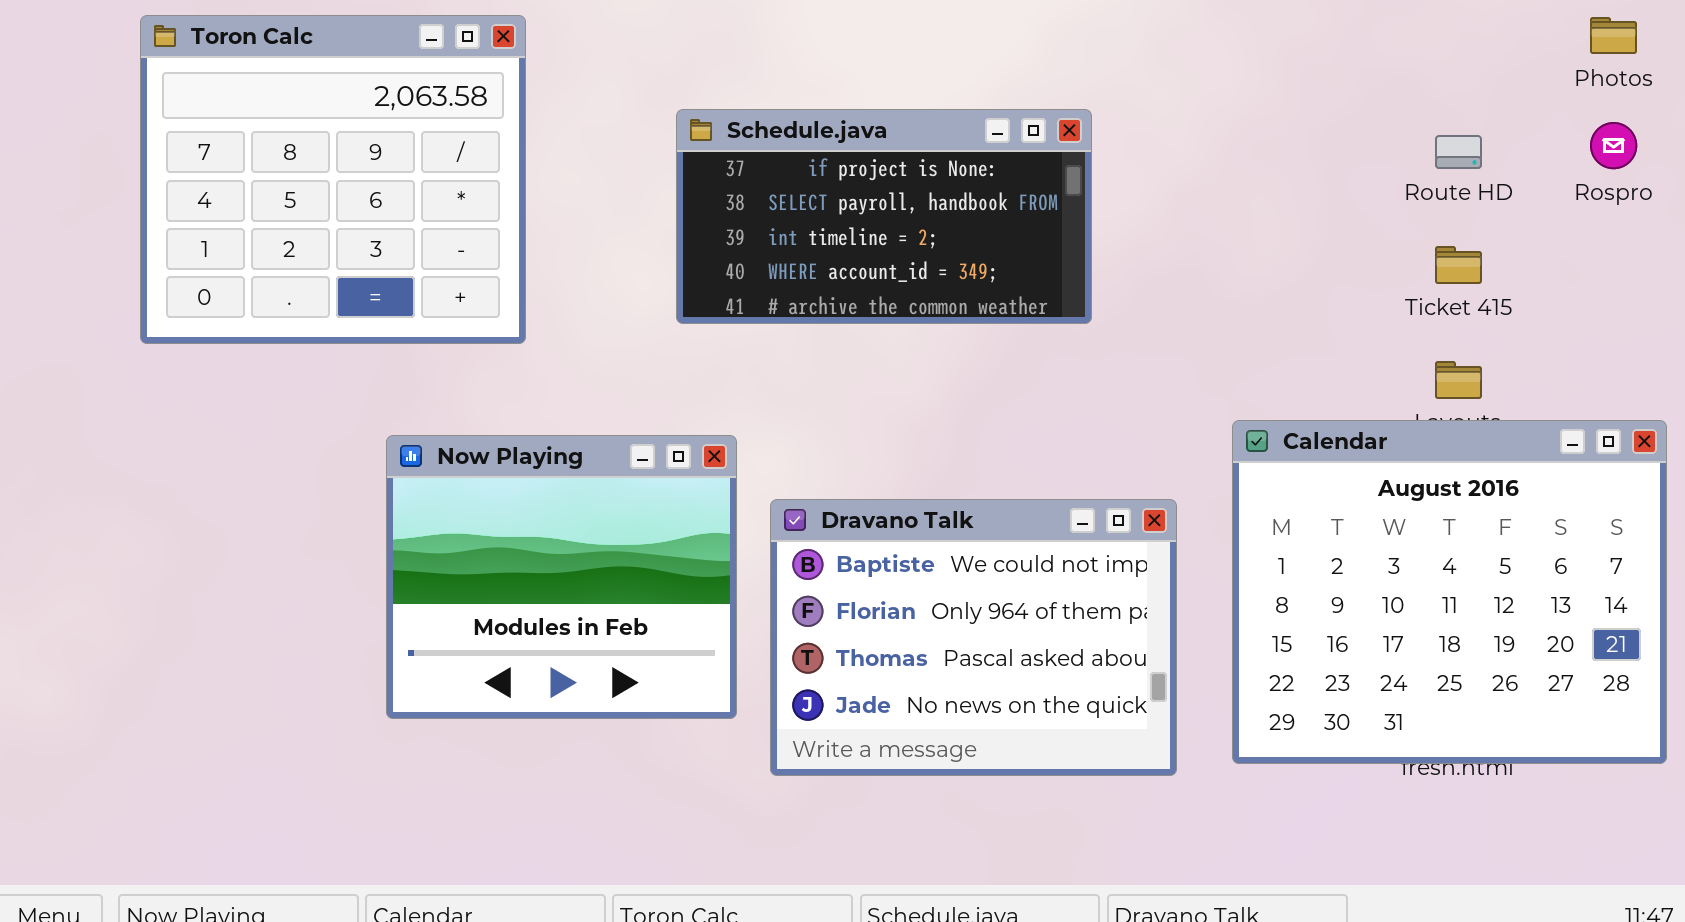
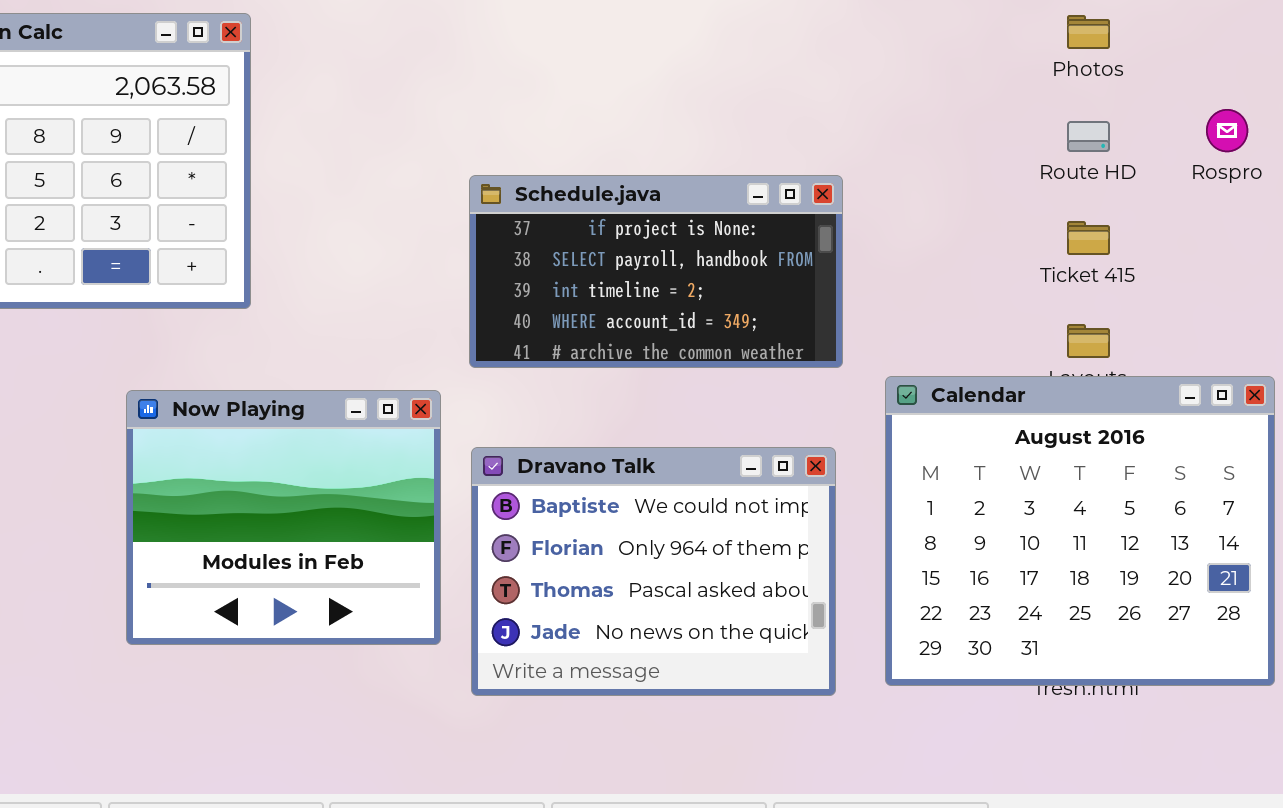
Photos: [1590,17,1637,54] -> [1067,15,1110,49], moved
Schedule.java: [676,109,1092,324] -> [469,175,843,368], moved

